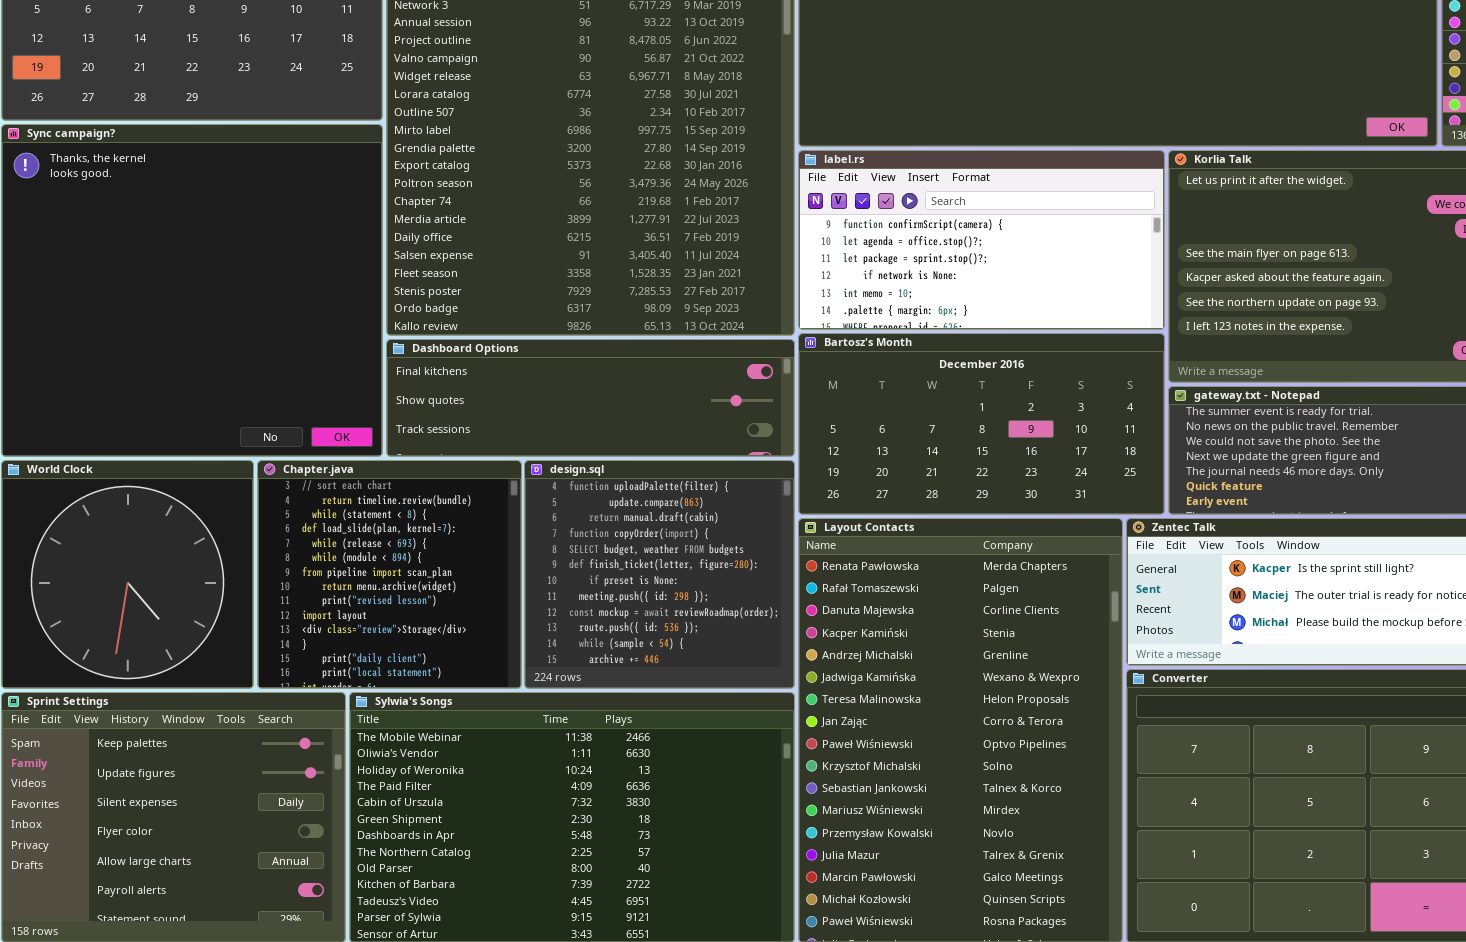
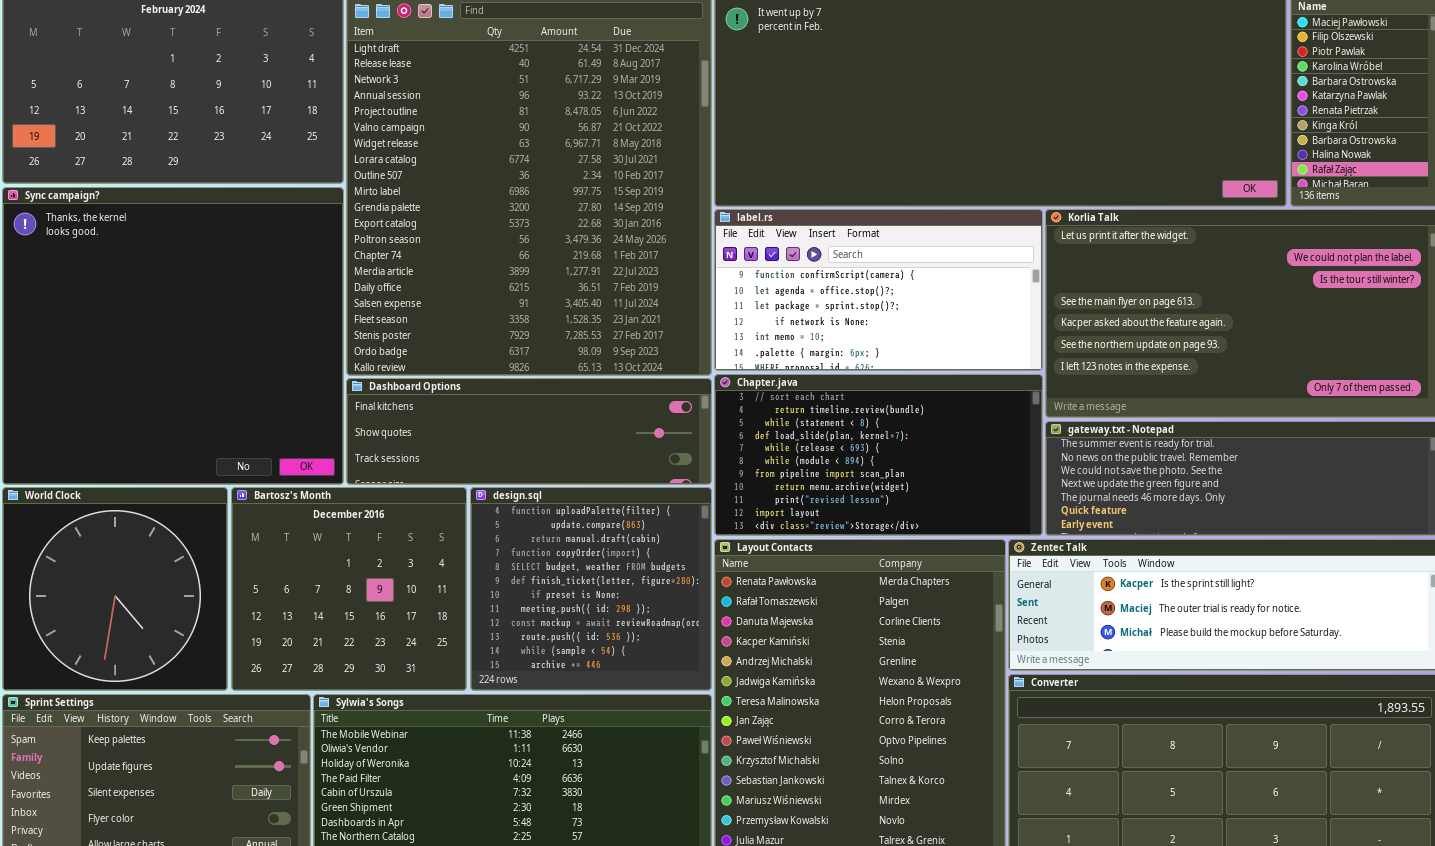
Bartosz's Month: [798,333,1165,515] -> [231,487,467,691], moved, resized
Chapter.java: [257,460,522,689] -> [714,374,1043,536], moved, resized

